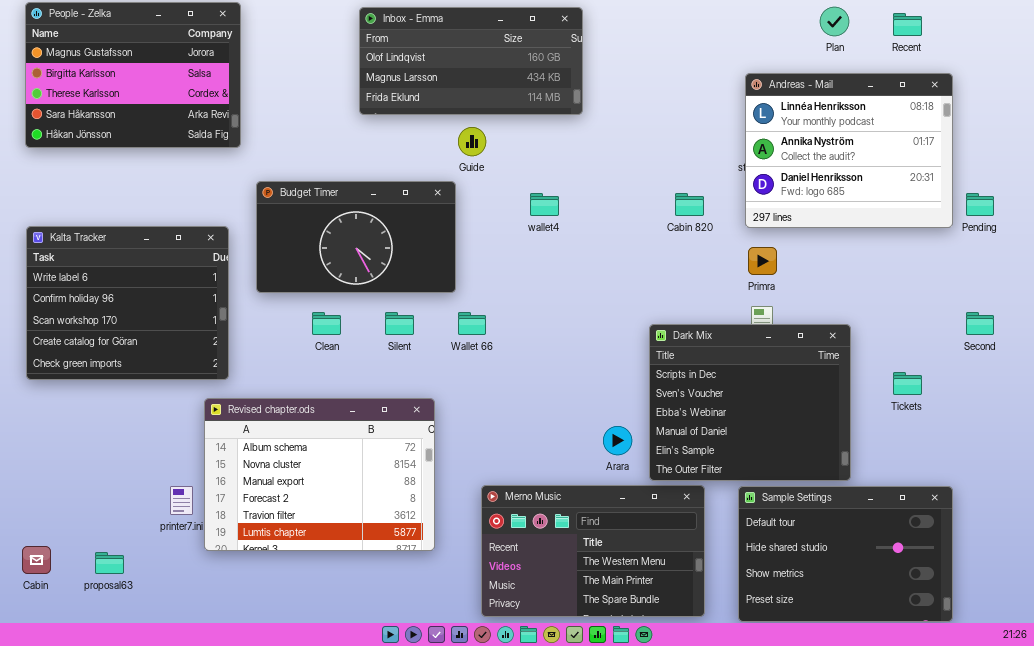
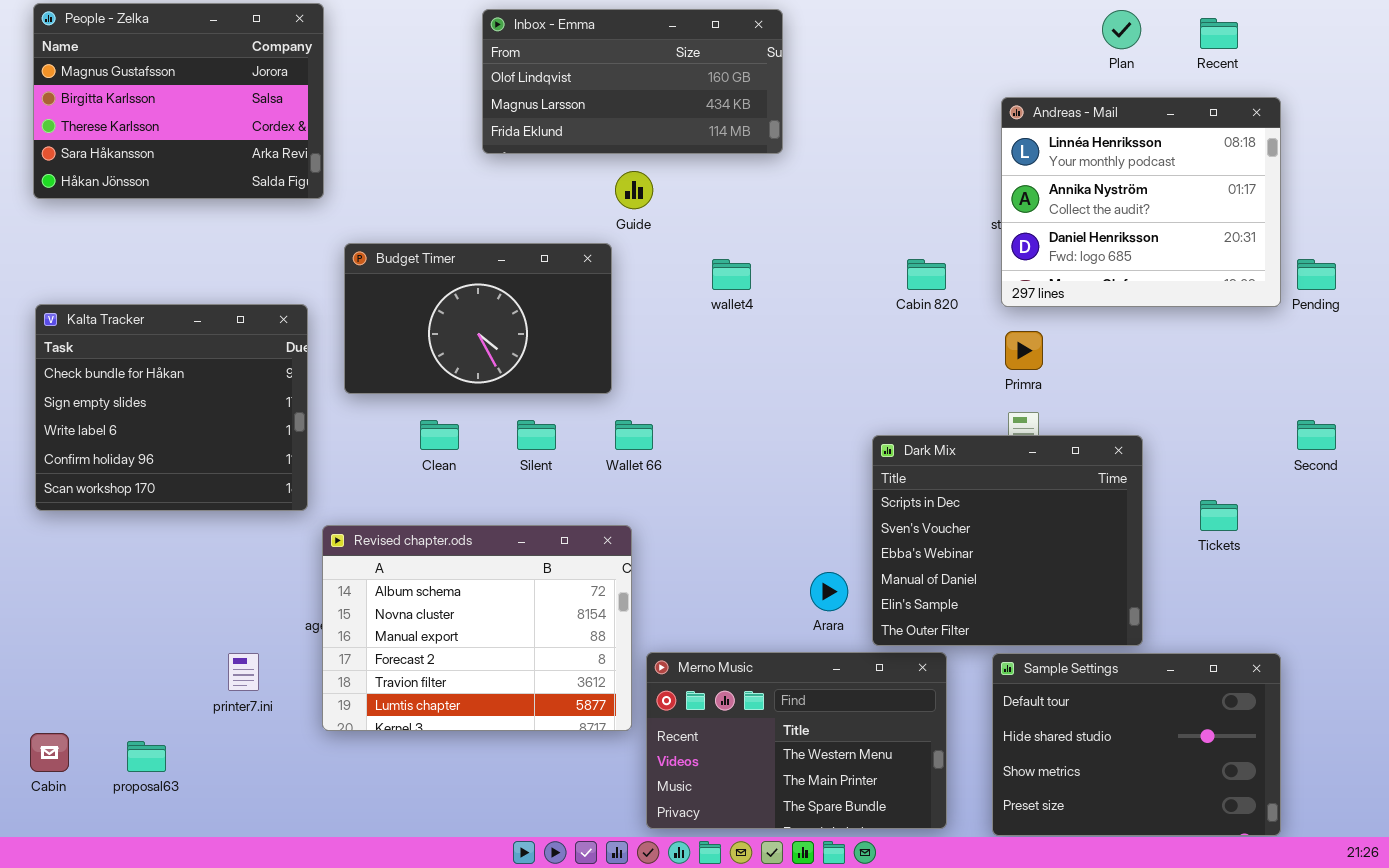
Kalta Tracker: [26,226,229,380] -> [35,304,308,511], scrolled up 2 rows
Revised chapter.ods: [204,398,435,551] -> [322,525,632,731], moved

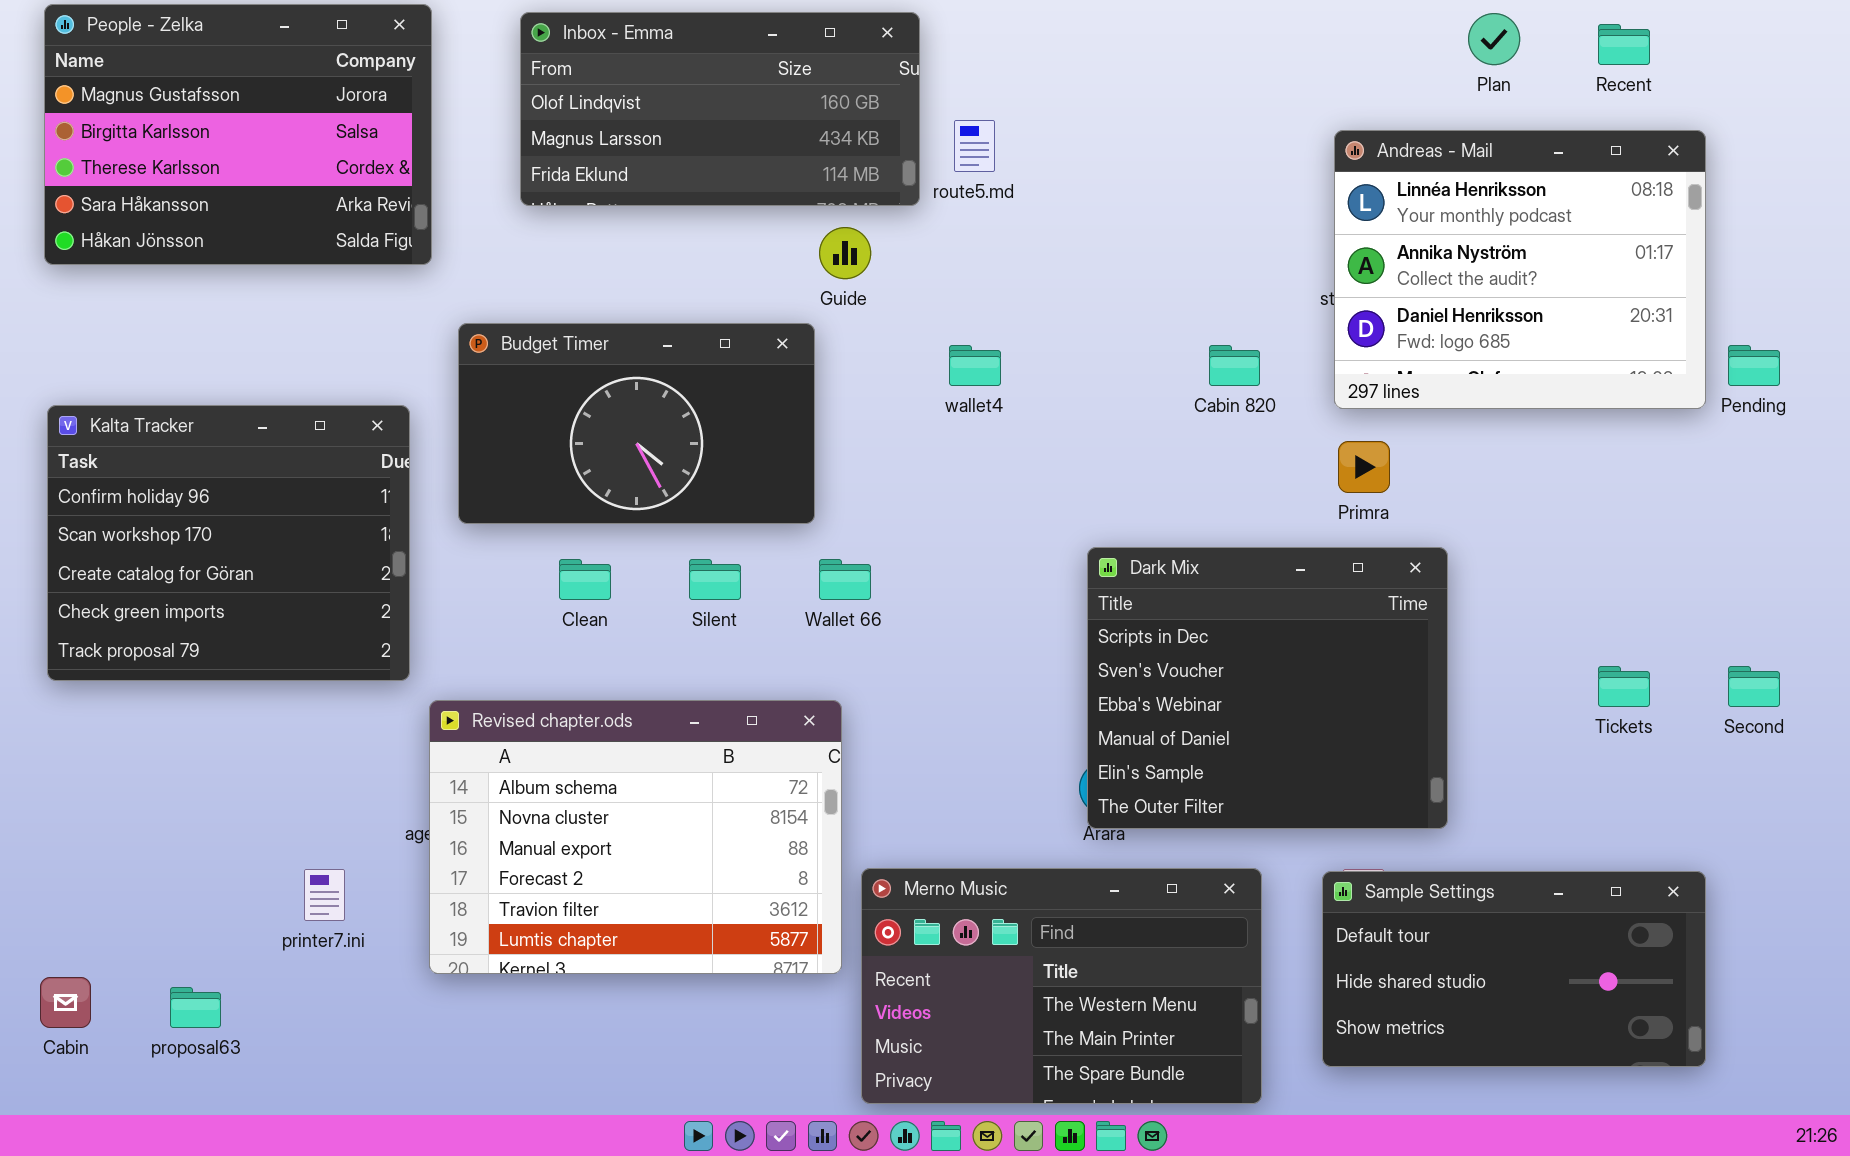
Inbox - Emma: [482,9,783,154] -> [520,12,920,206], moved
Kalta Tracker: [35,304,308,511] -> [47,405,410,681], scrolled down 3 rows
Second: [1297,420,1336,450] -> [1728,666,1780,707], moved
Dark Mix: [872,435,1143,646] -> [1087,547,1448,829], moved
Sample Settings: [992,653,1281,836] -> [1322,871,1706,1067], resized

